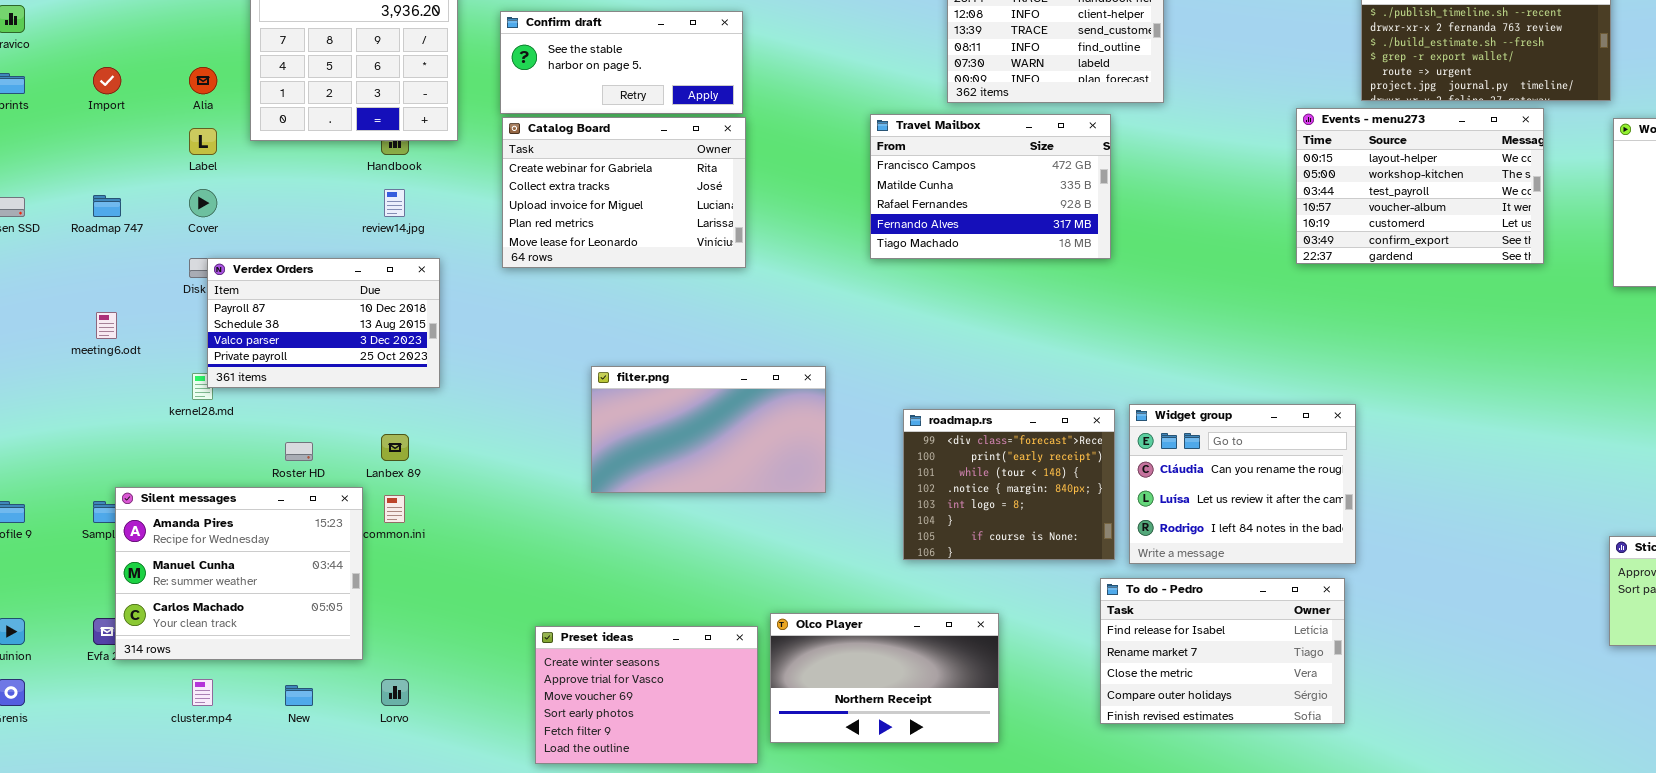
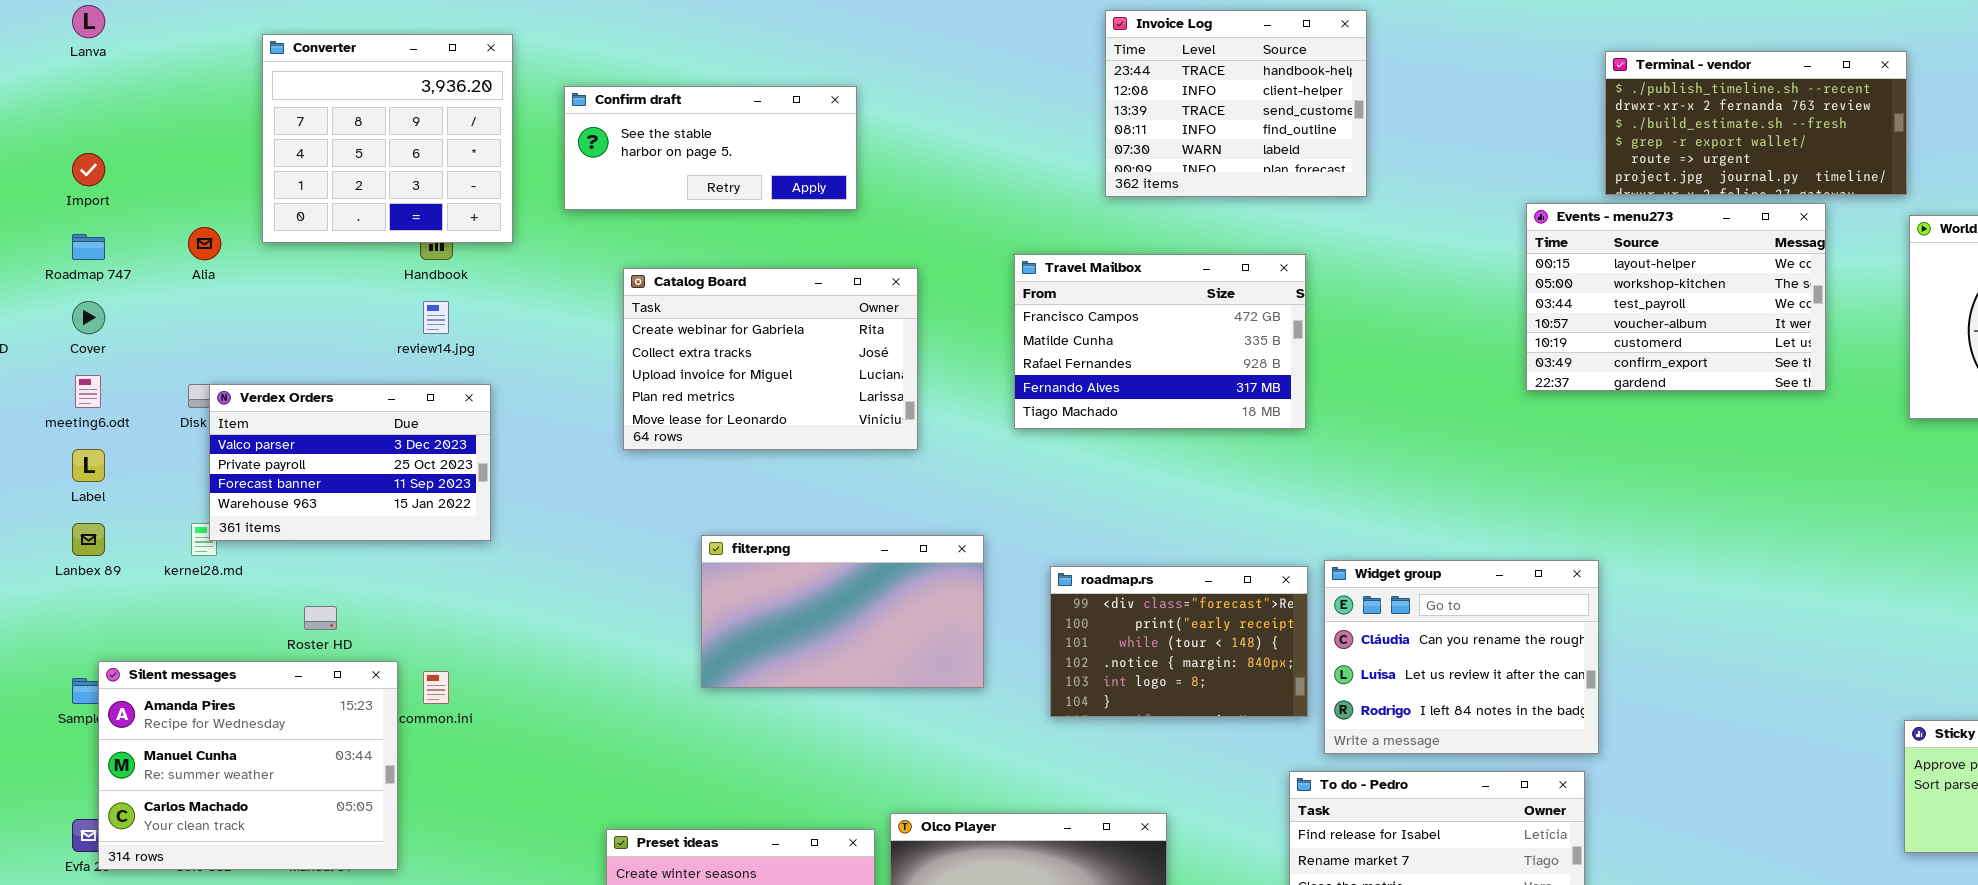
Alia: [189,67,217,94] -> [188,227,221,260], moved
Travel Mailbox: [870,114,1111,259] -> [1014,254,1306,429], moved
Catalog Board: [502,117,746,268] -> [623,268,918,450], moved
Label: [189,128,217,155] -> [72,449,105,482], moved
Cover: [189,189,217,217] -> [72,301,105,334], moved
Roadmap 747: [93,195,121,217] -> [72,234,105,260], moved
Verdex Orders: [207,258,440,388] -> [209,384,491,541], scrolled down 2 rows
meeting6.odt: [96,312,117,339] -> [75,375,101,408], moved
filter.png: [591,366,826,493] -> [701,535,984,688], moved
roadmap.rs: [903,409,1115,560] -> [1050,566,1308,717], resized
Lanbex 89: [381,434,409,461] -> [72,523,105,556], moved

